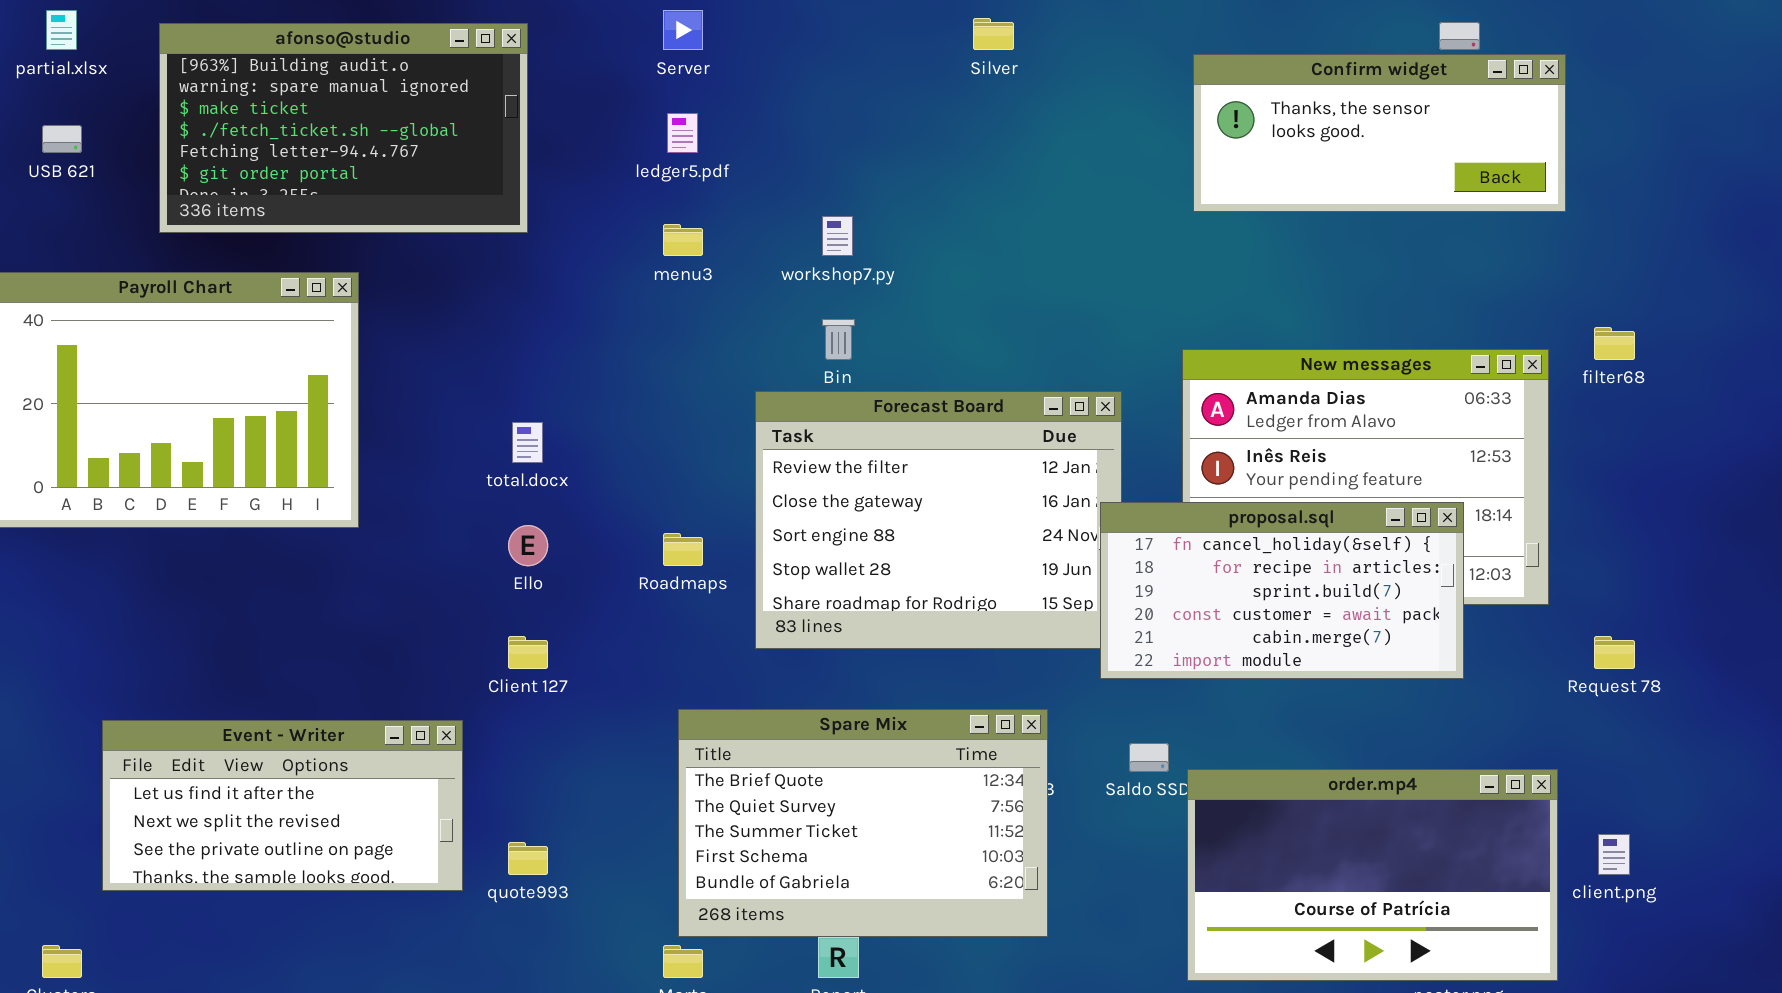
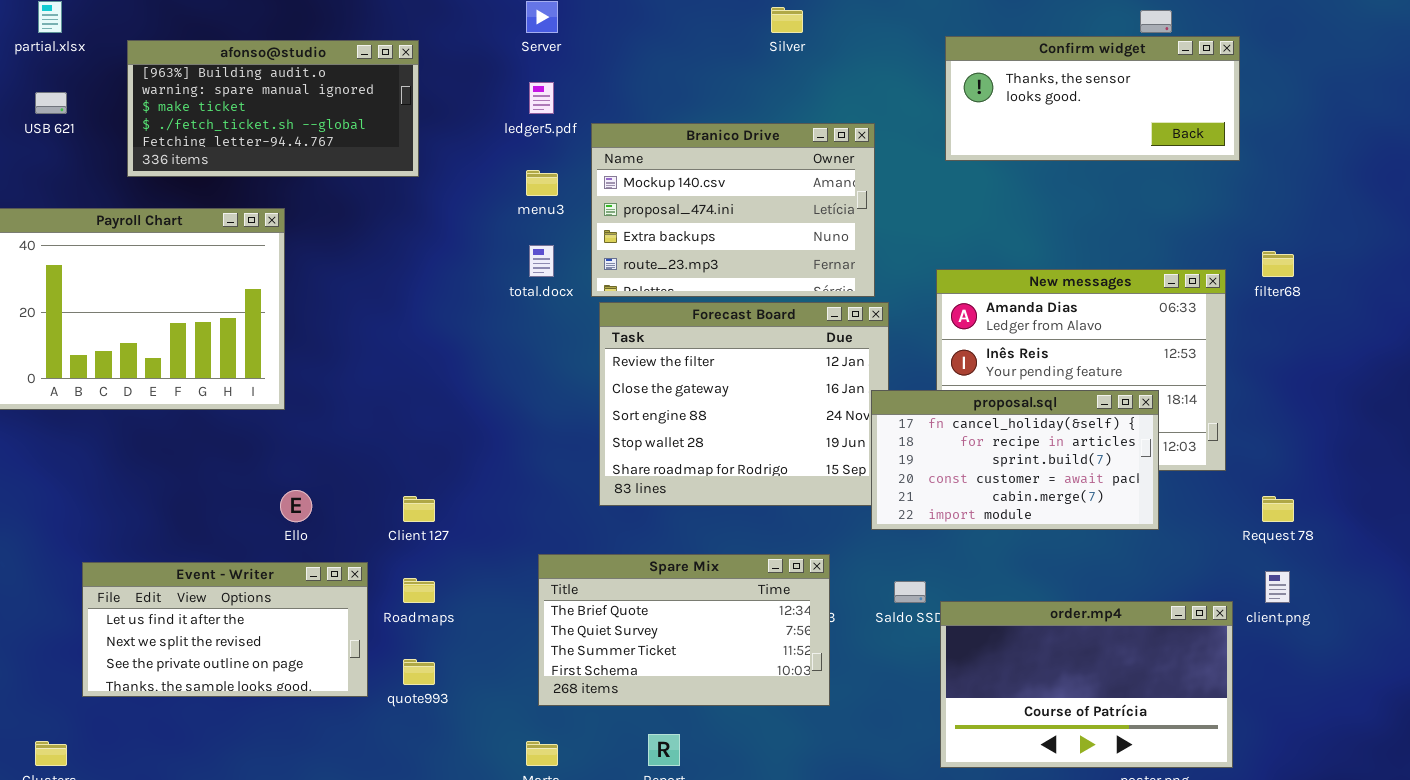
afonso@studio: [159,23,528,233] -> [127,40,419,177], resized
Branico Drive: none -> [591,123,875,297], opened
total.docx: [512,422,543,463] -> [529,245,554,277], moved
Ello: [508,525,548,566] -> [280,490,312,522], moved
Roadmaps: [663,533,703,566] -> [403,578,435,603], moved
Spare Mix: [678,709,1048,937] -> [538,554,830,706], resized
client.png: [1598,834,1630,875] -> [1265,571,1290,603], moved

